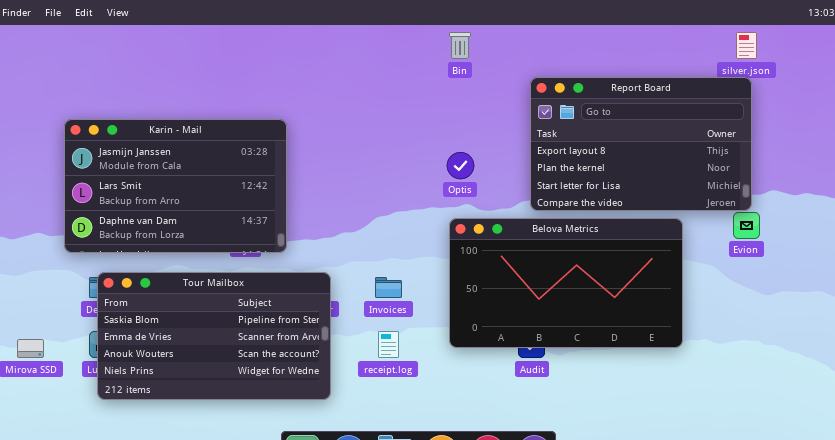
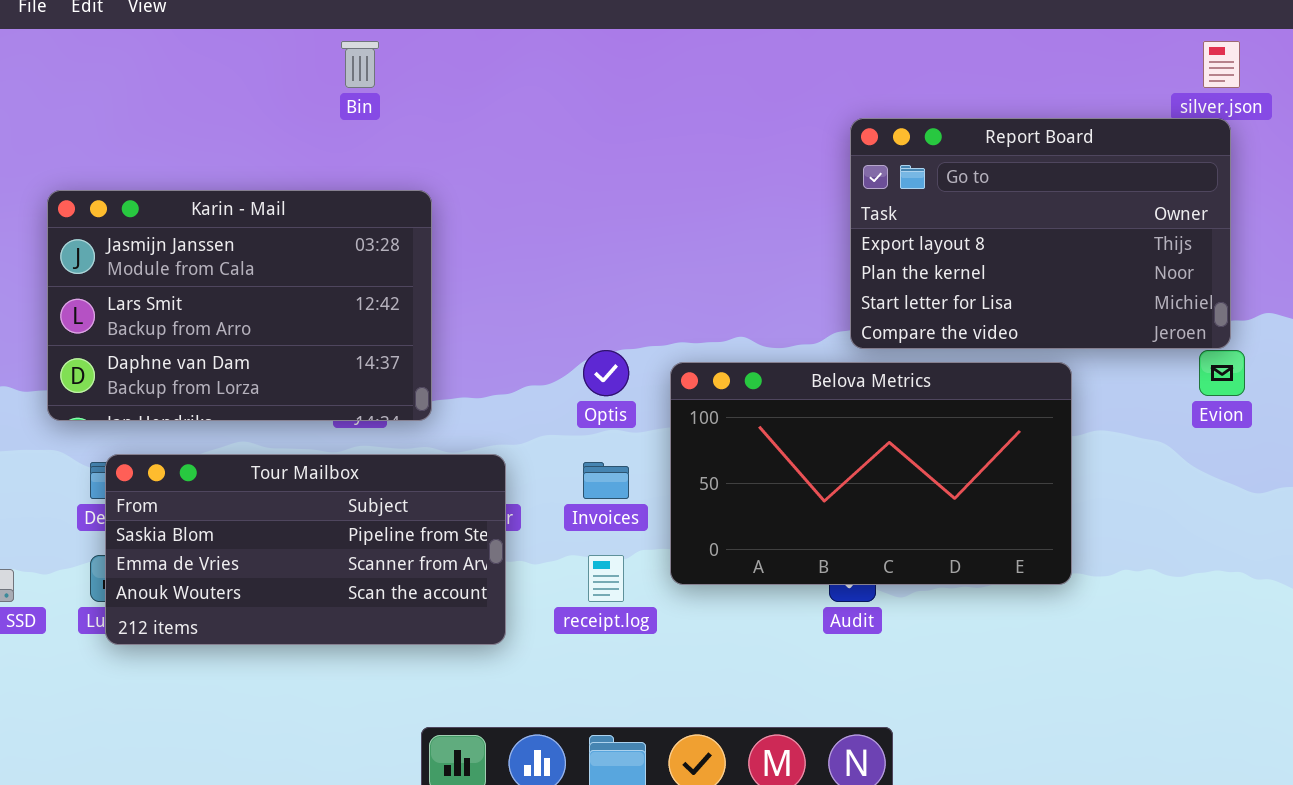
Bin: [449,32,471,59] -> [341,41,379,88], moved
Optis: [447,152,474,179] -> [583,350,629,396], moved
Belova Metrics: [449,218,683,348] -> [670,362,1072,585], moved
Tour Mailbox: [97,272,331,400] -> [105,454,506,645], resized

